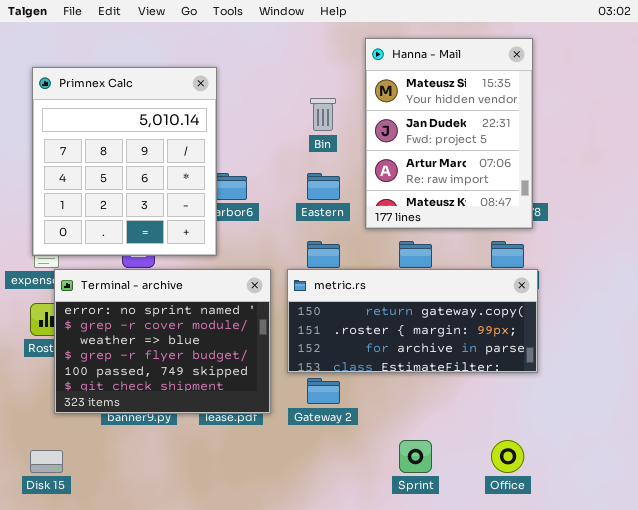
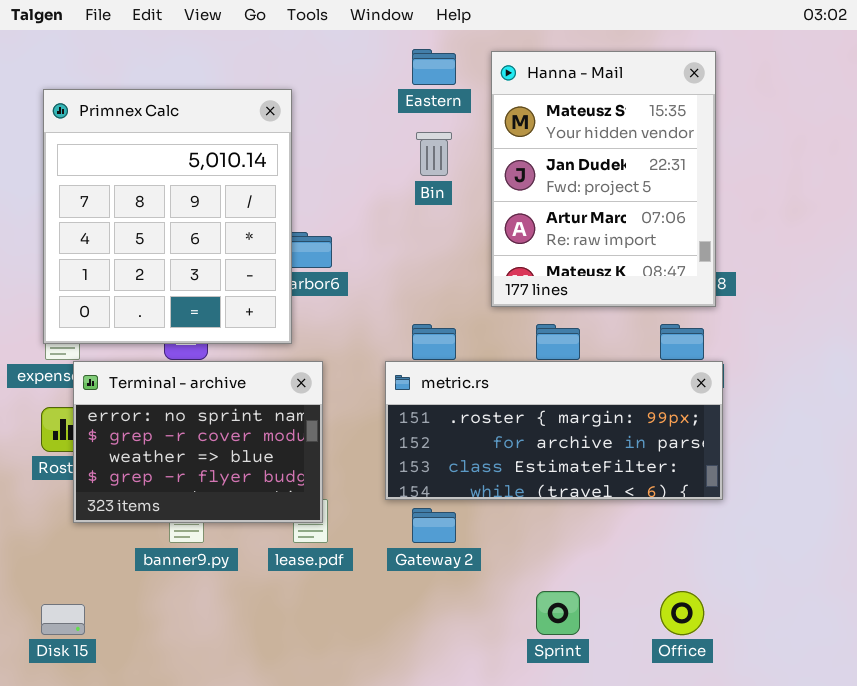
Eastern: [307,173,340,200] -> [412,49,456,85], moved
Terminal - archive: [54,269,271,414] -> [73,361,323,523], resized
metric.rs: [287,269,538,373] -> [385,361,723,500], scrolled down 1 row

